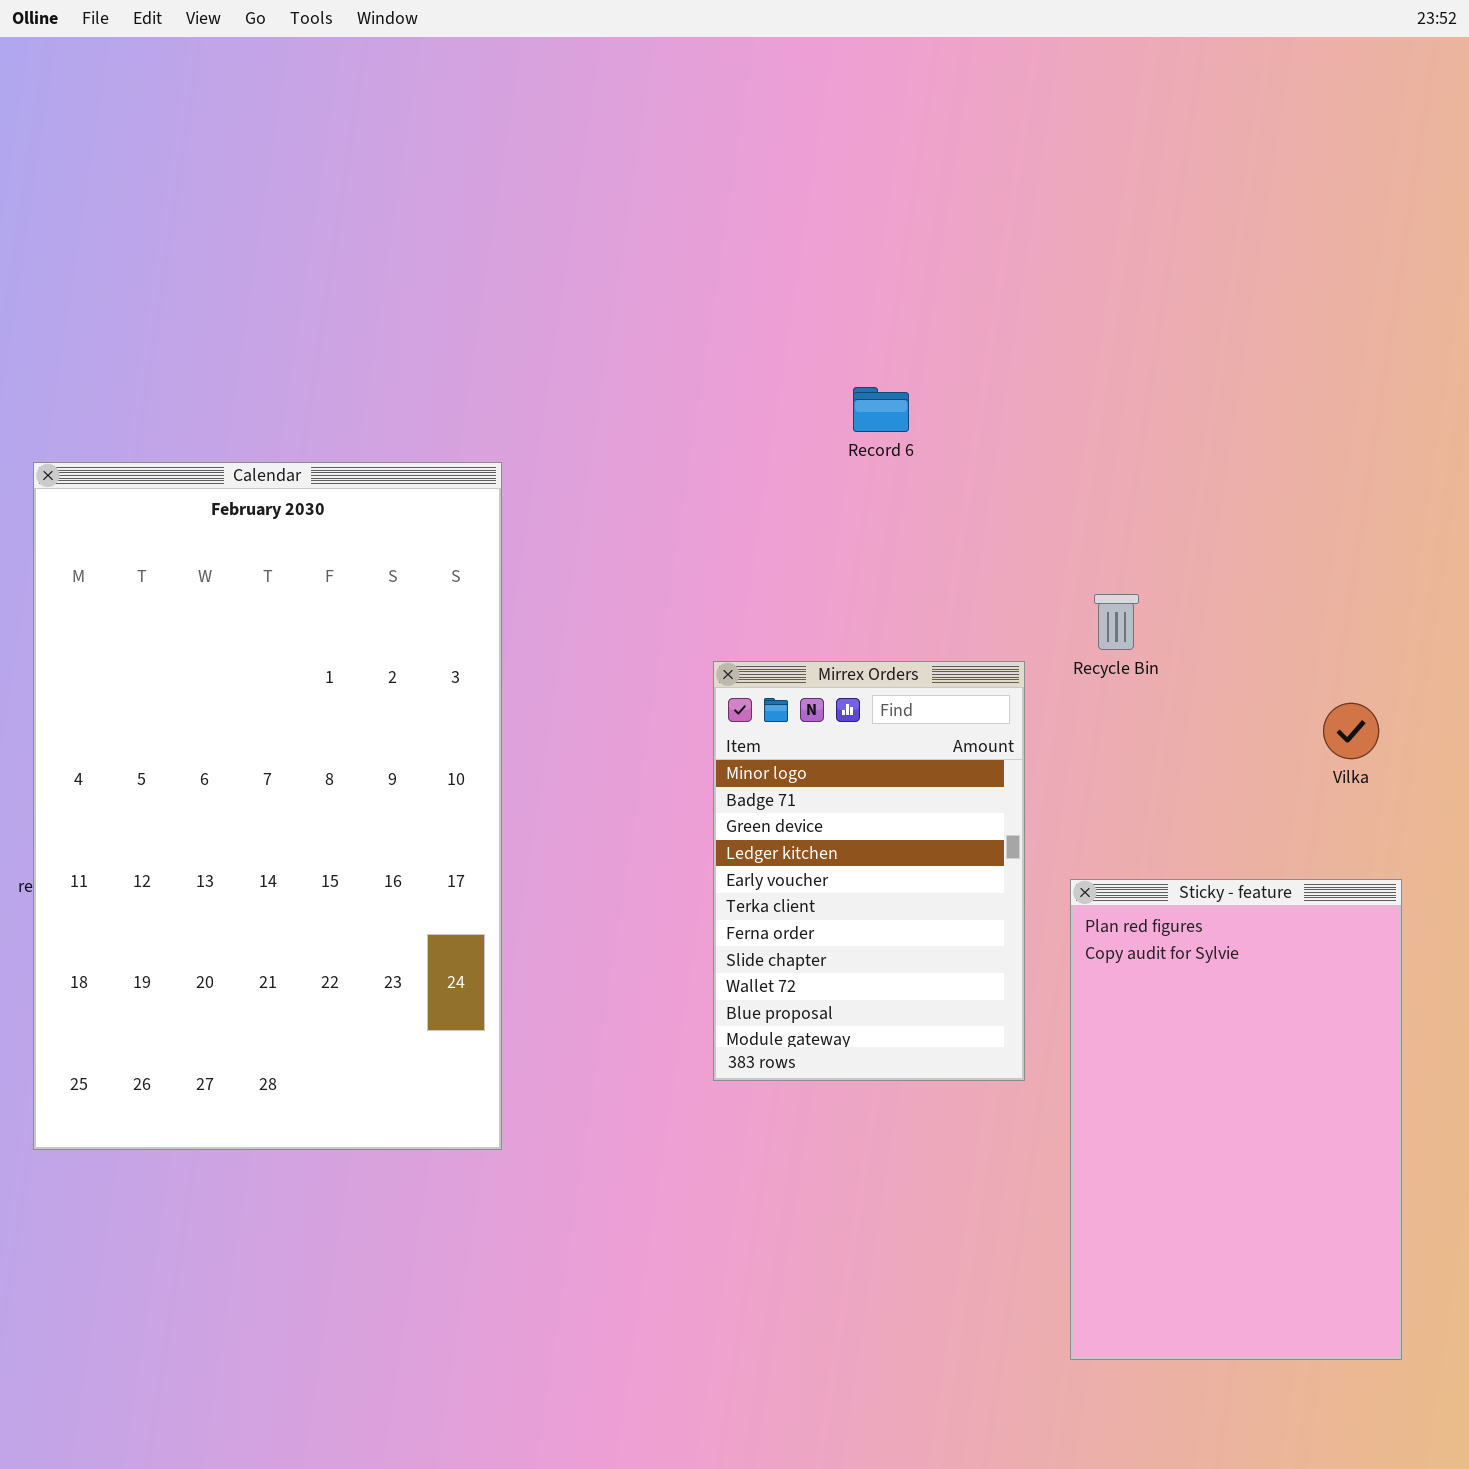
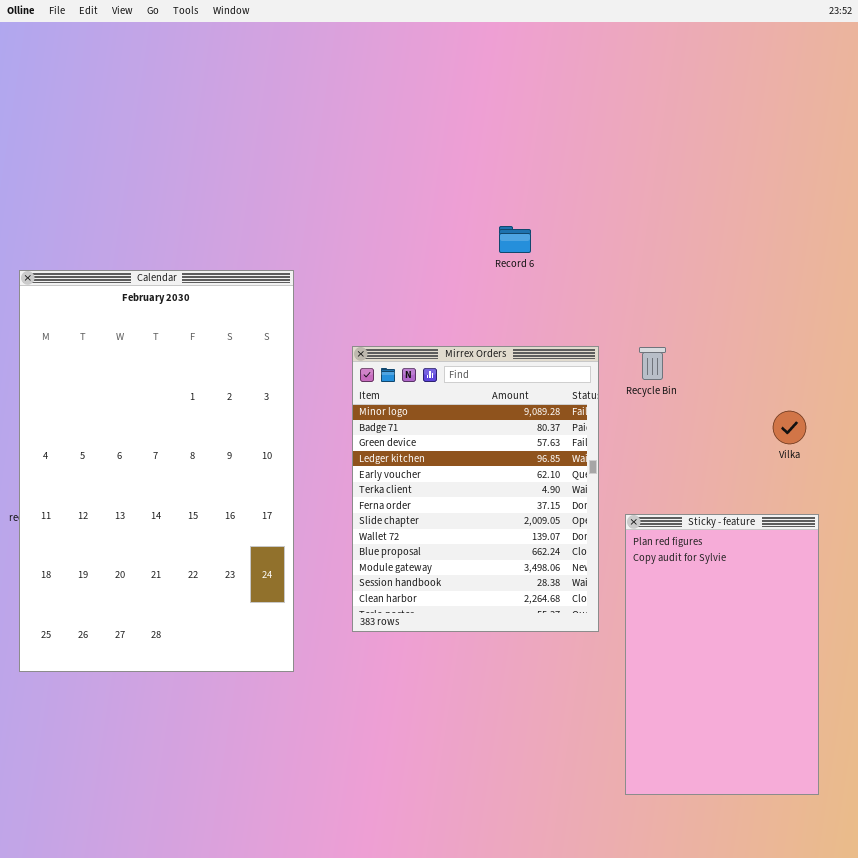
Mirrex Orders: [713,661,1025,1081] -> [352,346,599,632], resized

